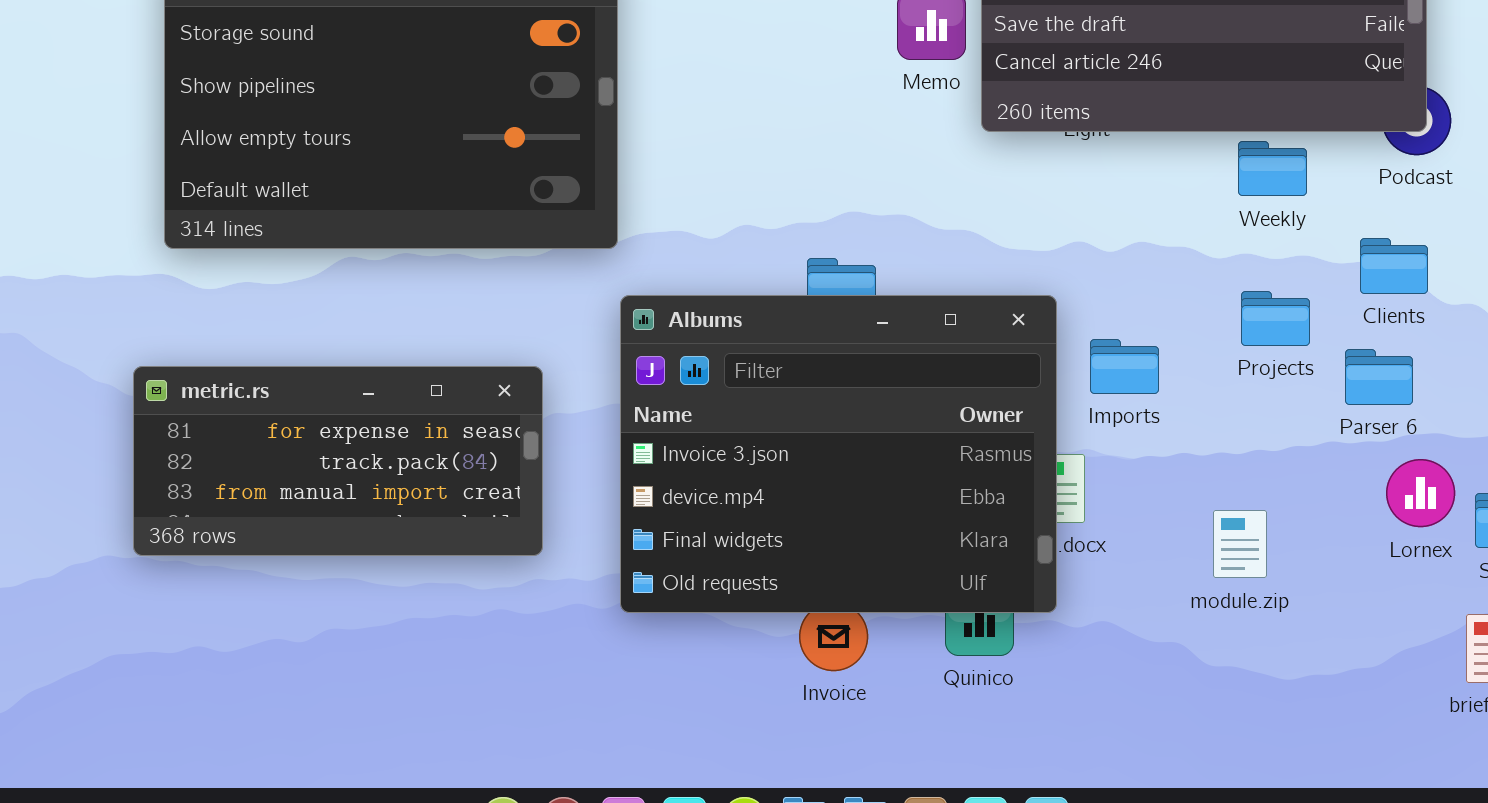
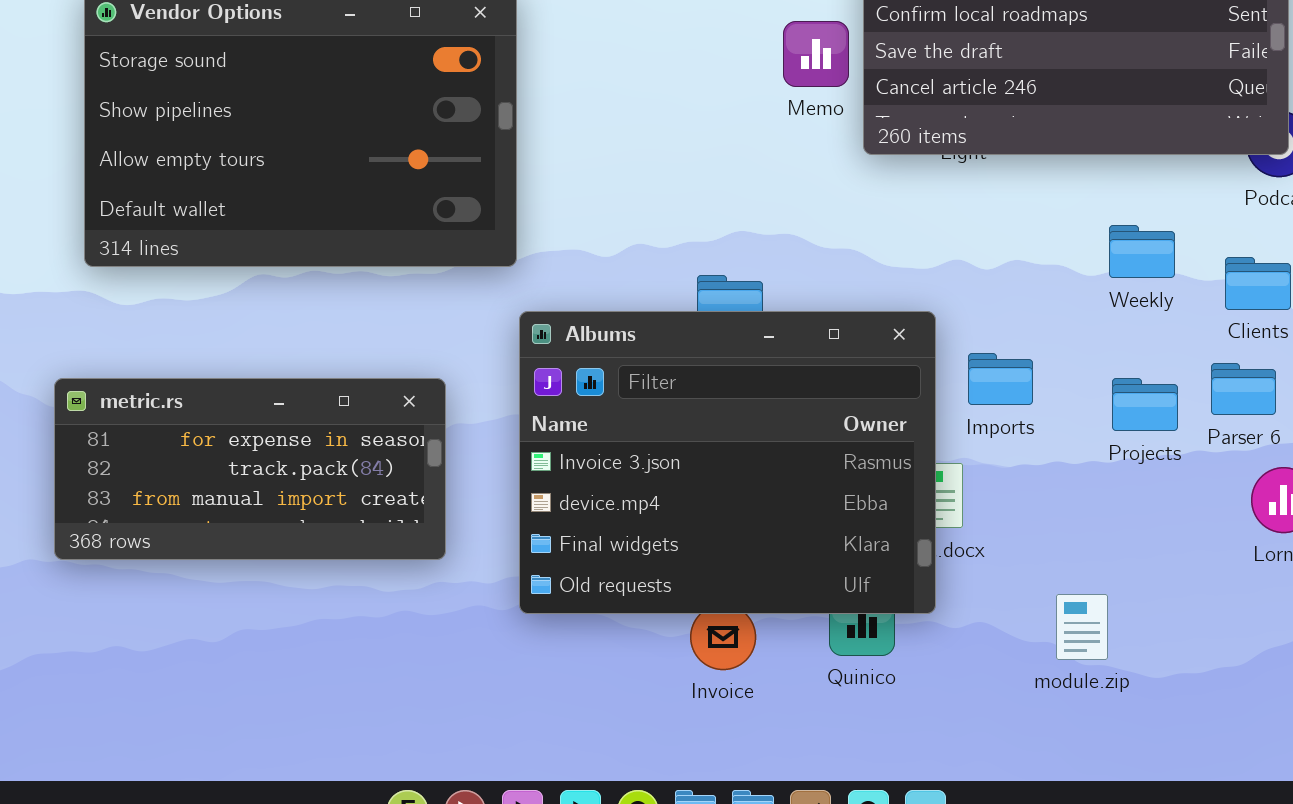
Weekly: [1238,141,1307,196] -> [1109,225,1175,278], moved
Projects: [1241,291,1310,346] -> [1112,378,1178,431], moved
module.zip: [1213,510,1267,578] -> [1056,594,1108,660], moved

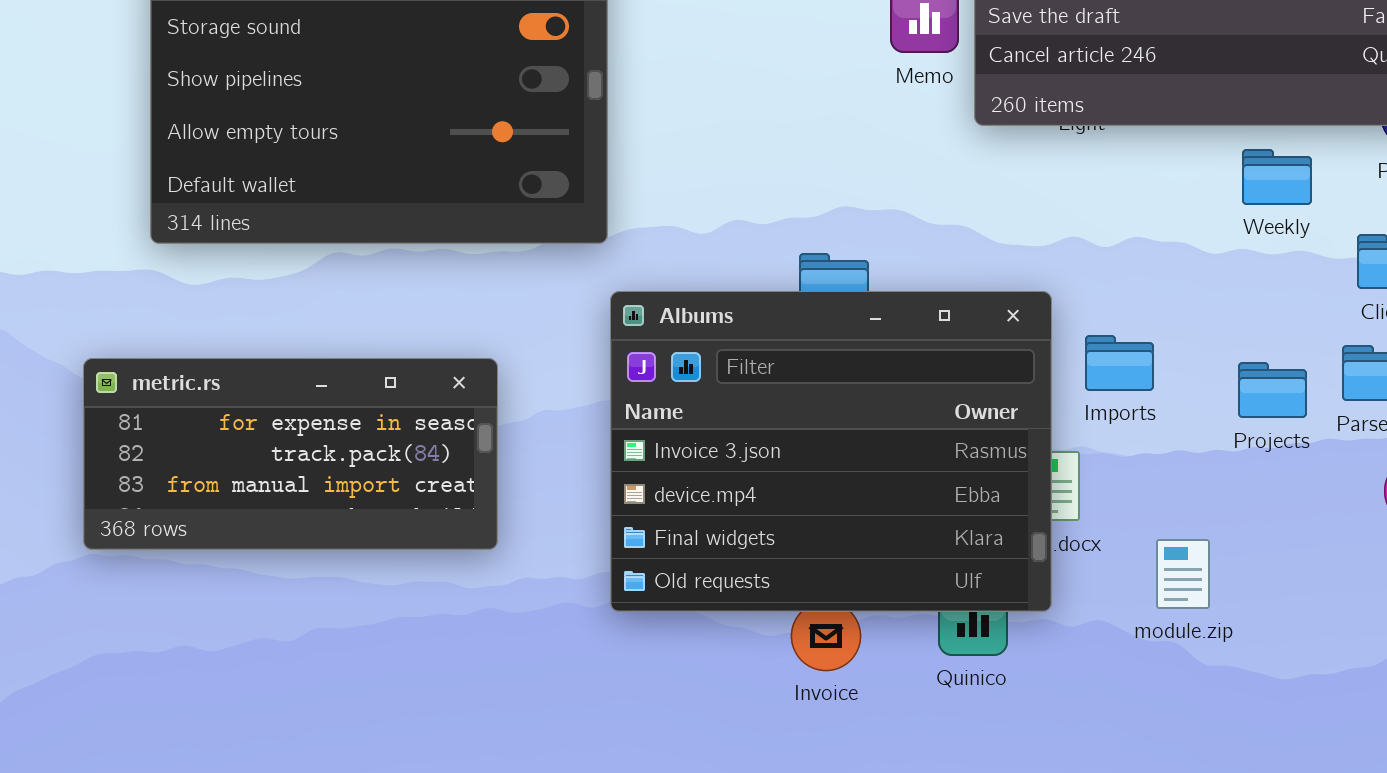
Weekly: [1109,225,1175,278] -> [1242,149,1312,205], moved
metric.rs: [54,378,446,560] -> [83,358,498,550], moved
module.zip: [1056,594,1108,660] -> [1156,539,1210,609], moved

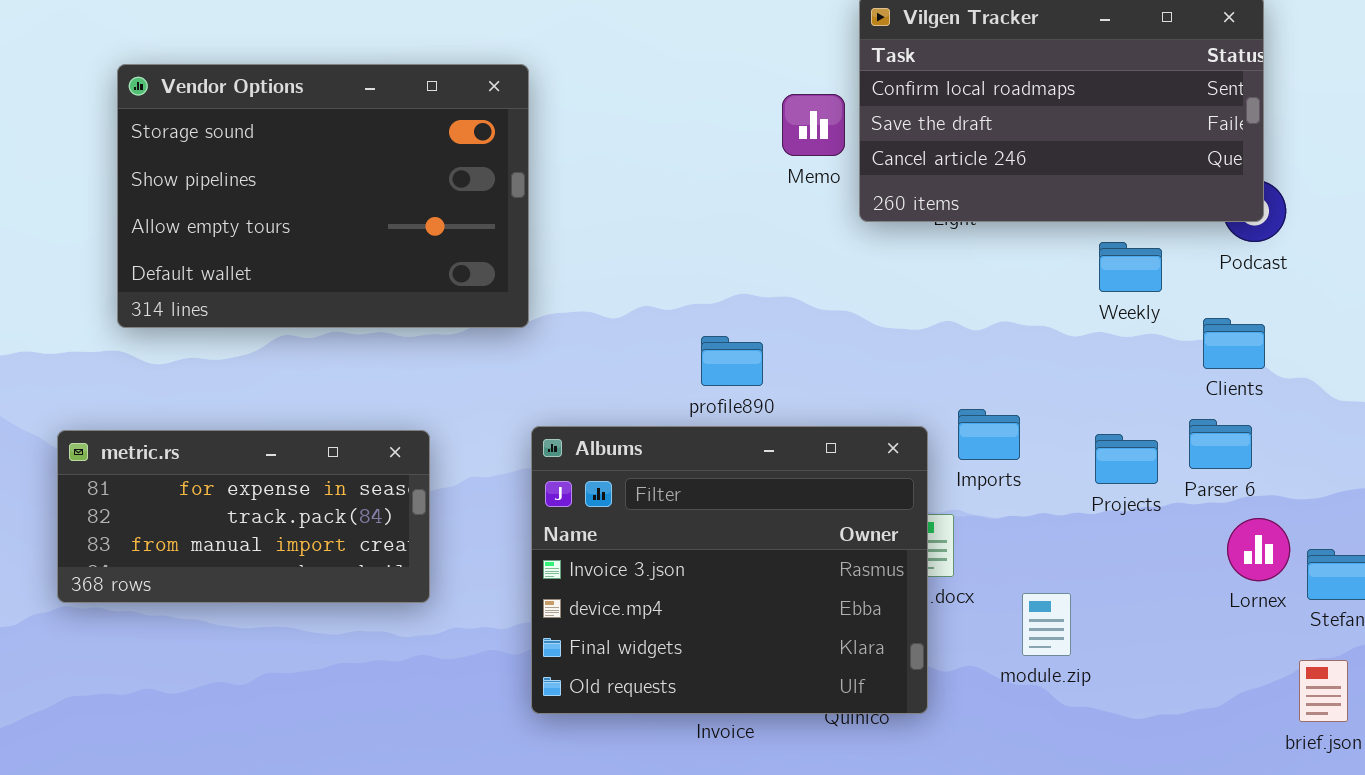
Albums: [610,291,1052,612] -> [531,426,928,714], moved

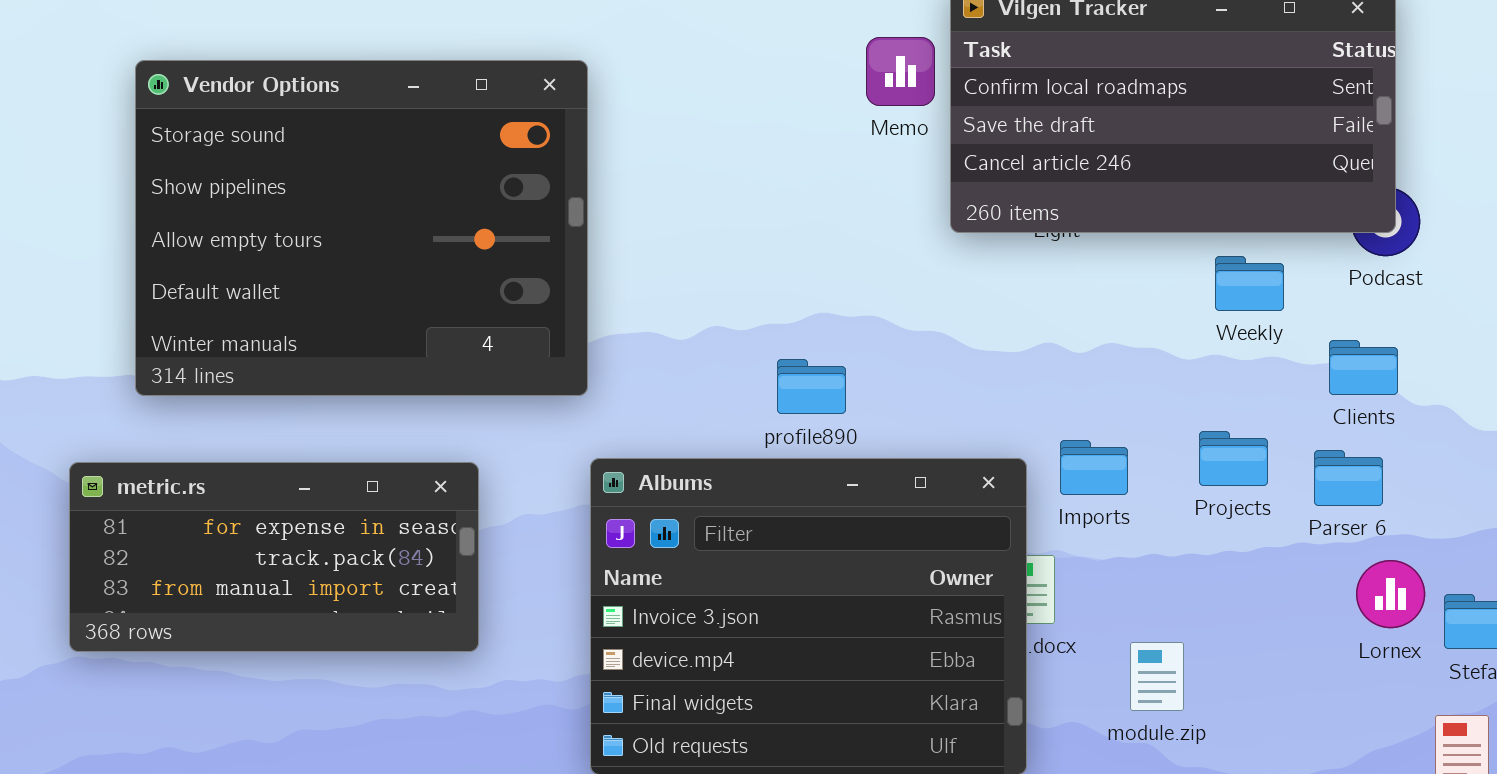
Vendor Options: [117,64,529,328] -> [135,60,588,396], resized
Memo: [782,94,845,156] -> [866,37,935,106], moved
Projects: [1095,434,1158,484] -> [1199,431,1268,486], moved

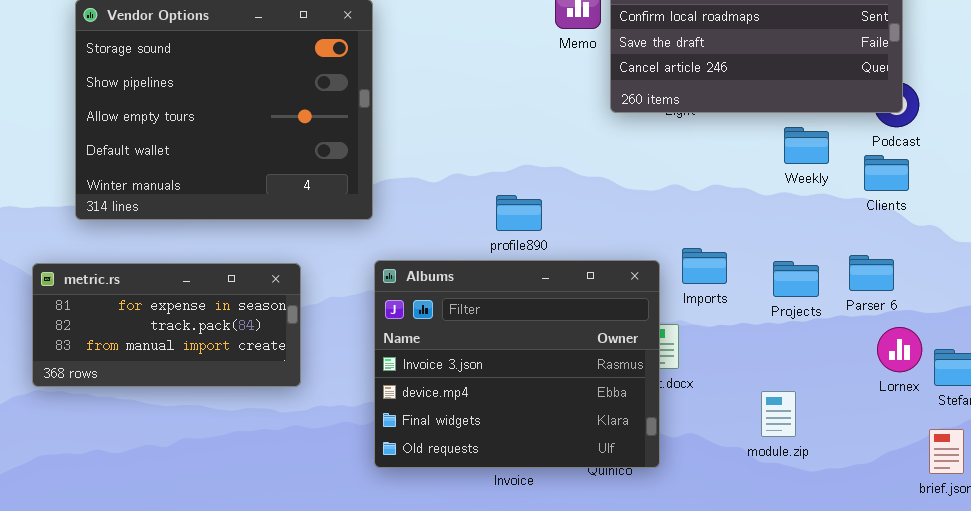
Clients: [1329,340,1398,395] -> [864,155,909,191], moved
Projects: [1199,431,1268,486] -> [773,261,819,297], moved
module.zip: [1130,642,1184,711] -> [761,391,796,437], moved

